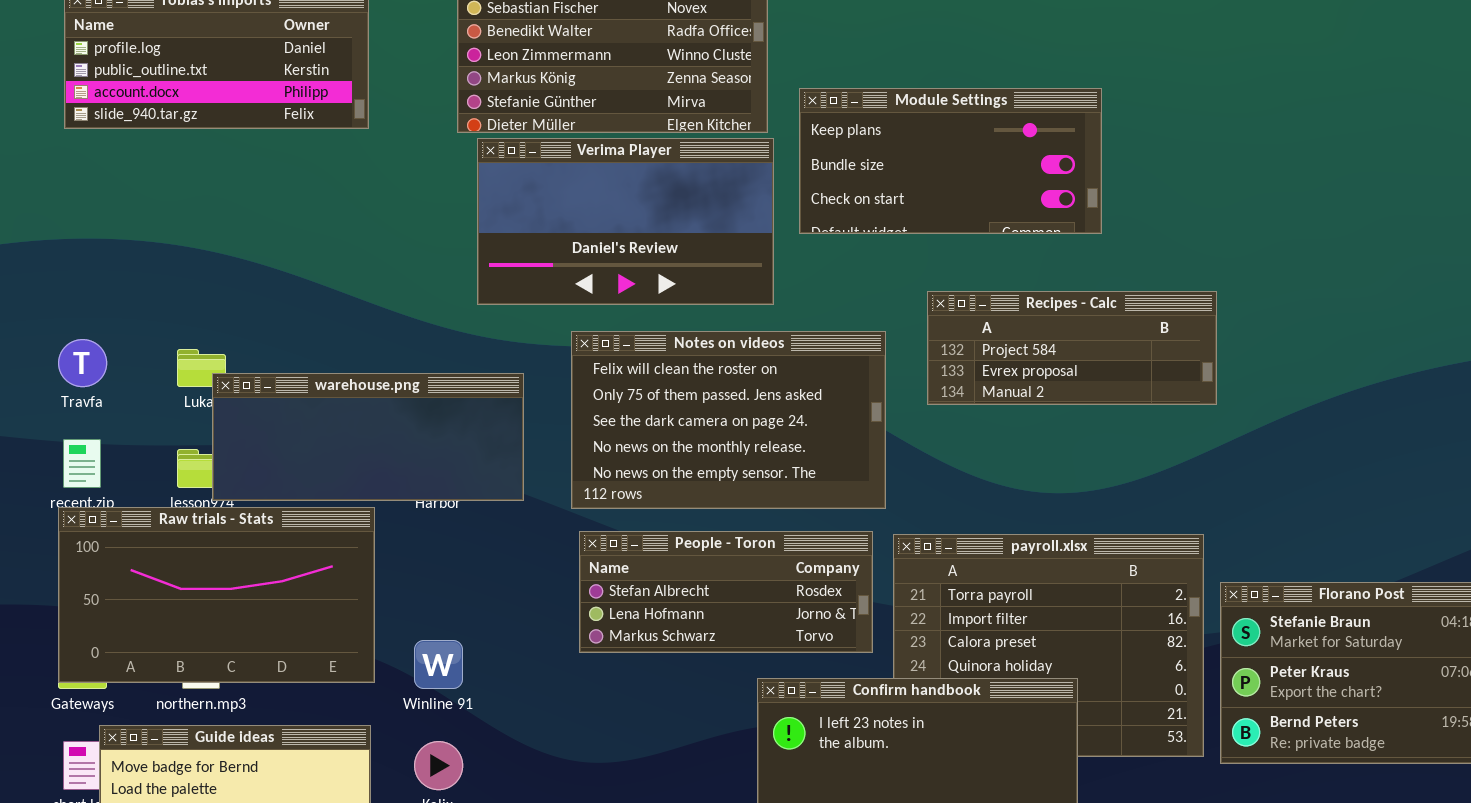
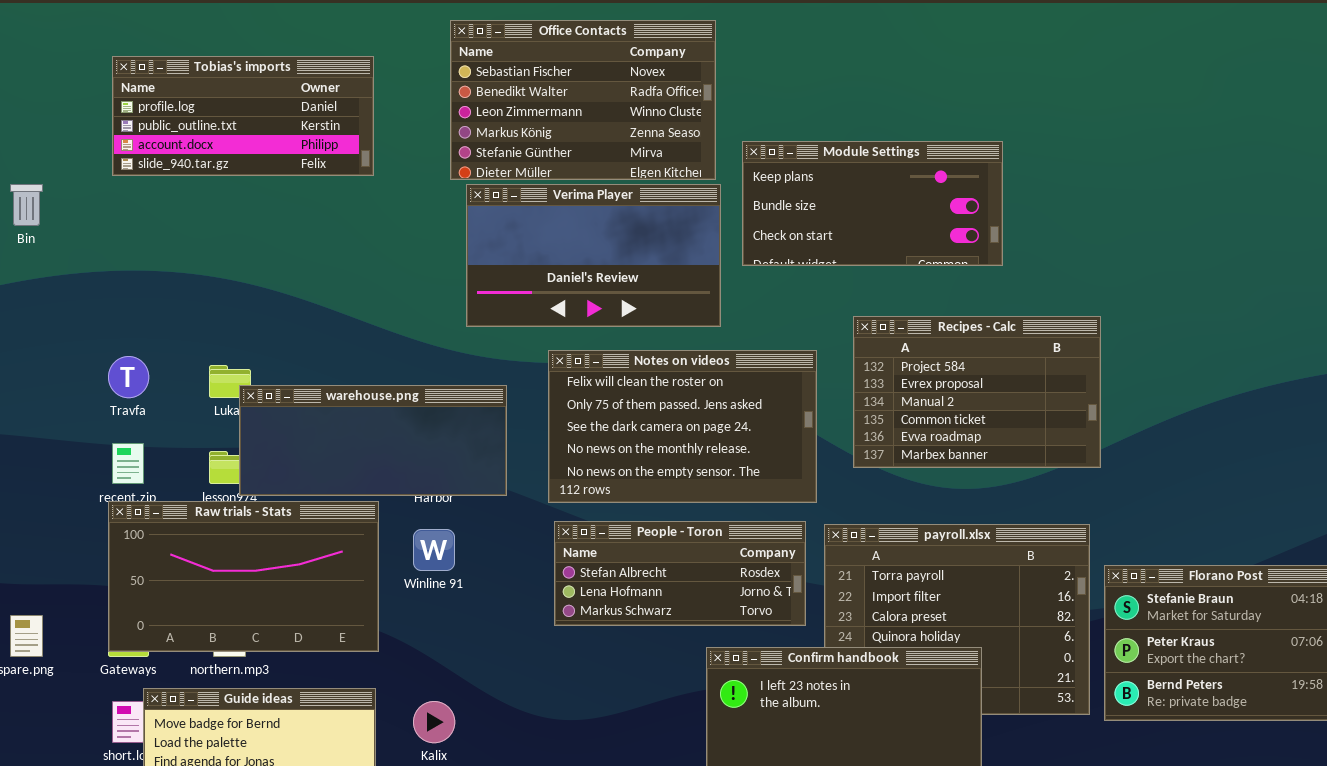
Recipes - Calc: [927,291,1217,405] -> [853,316,1101,468], resized
Winline 91: [414,640,463,689] -> [413,529,455,571], moved

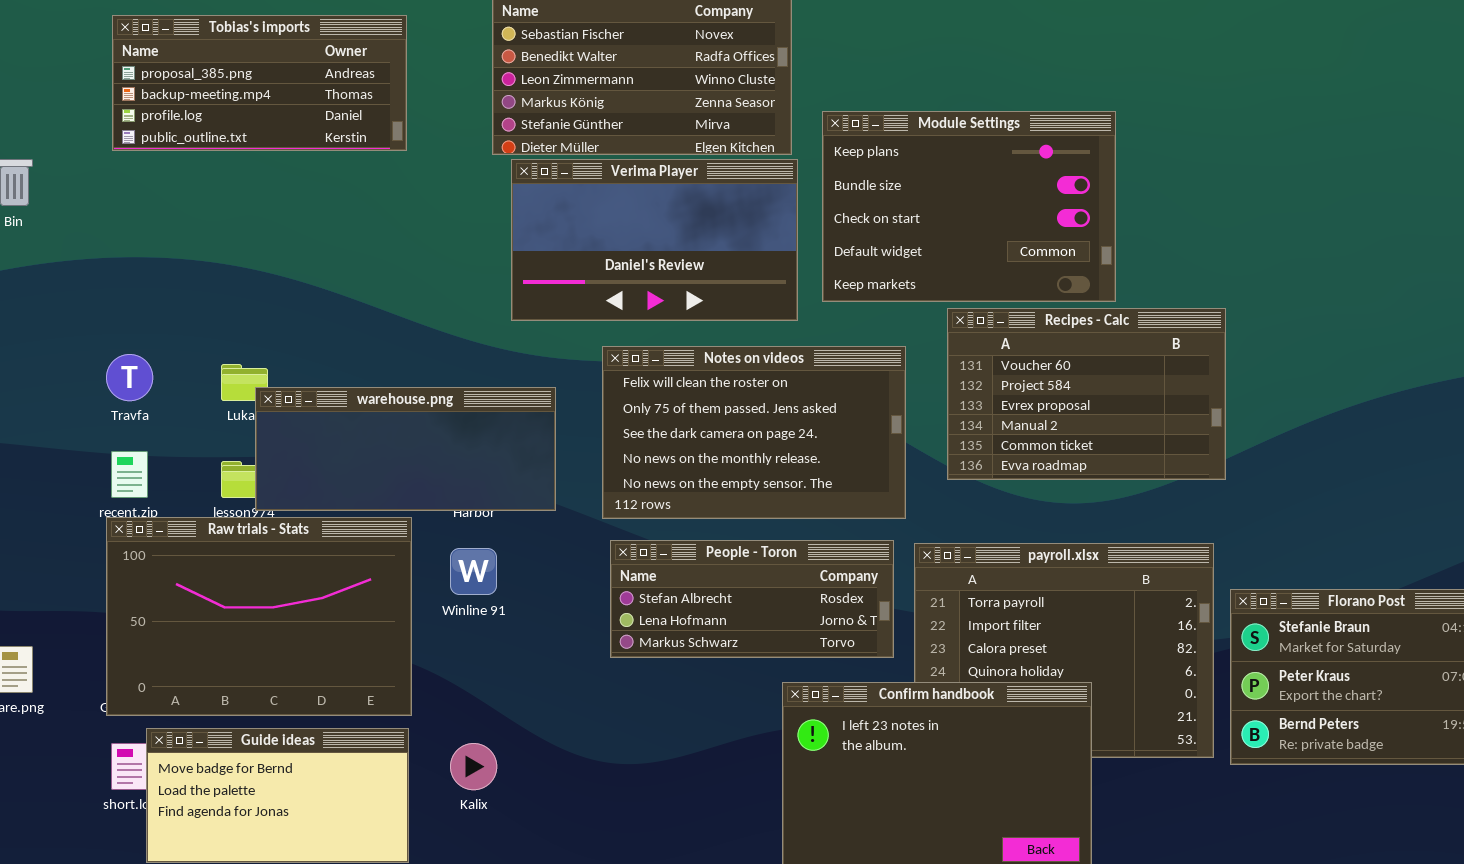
Tobias's imports: [112,56,374,176] -> [112,15,407,151], scrolled up 2 rows
Module Settings: [742,141,1003,266] -> [822,111,1116,302], resized
Recipes - Calc: [853,316,1101,468] -> [947,308,1226,480], scrolled up 1 row
Raw trials - Stats: [108,501,379,652] -> [106,517,412,716], resized

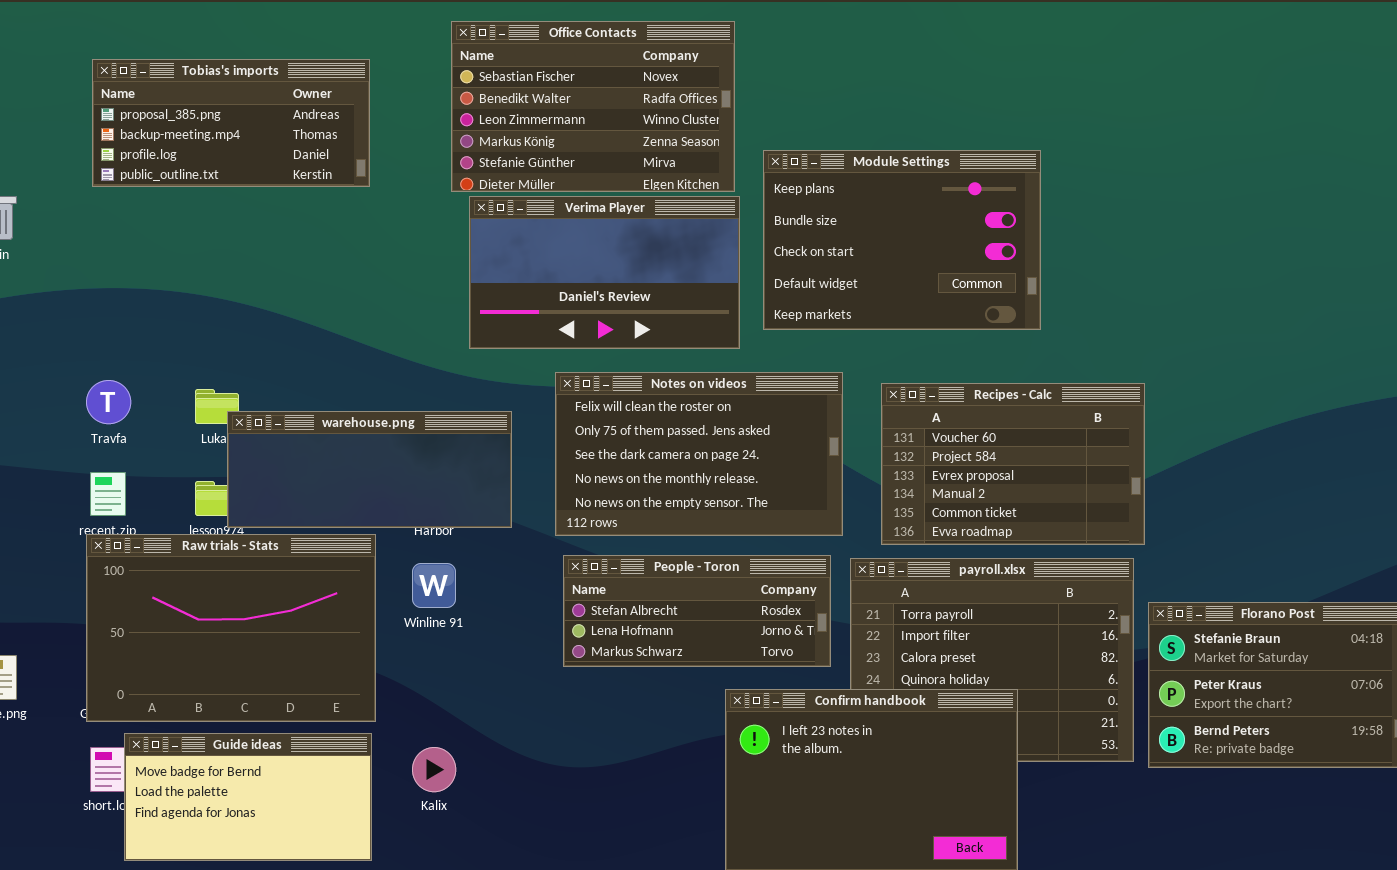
Recipes - Calc: [947,308,1226,480] -> [881,383,1145,545], moved

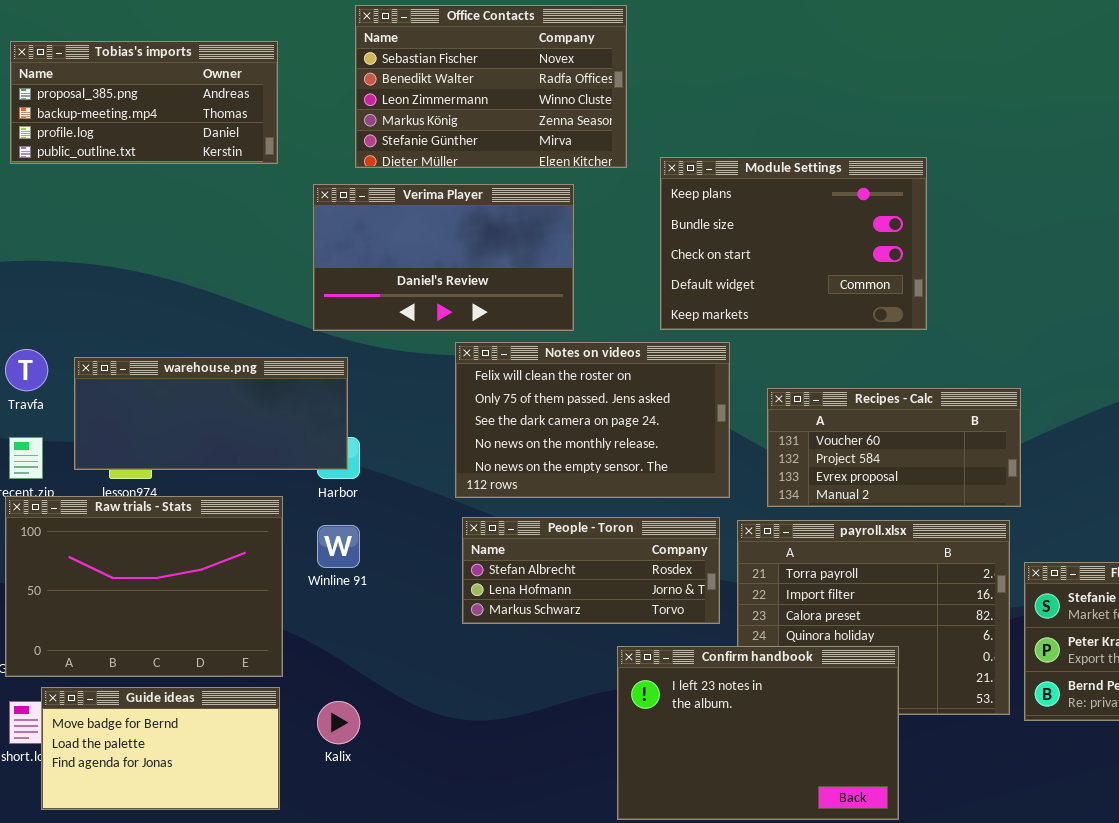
Module Settings: [763,150,1041,330] -> [660,157,927,330], moved
Verima Player: [469,196,740,349] -> [313,184,574,331], moved
Recipes - Calc: [881,383,1145,545] -> [767,388,1021,507], resized
warehouse.png: [227,411,512,528] -> [74,357,348,470], moved

